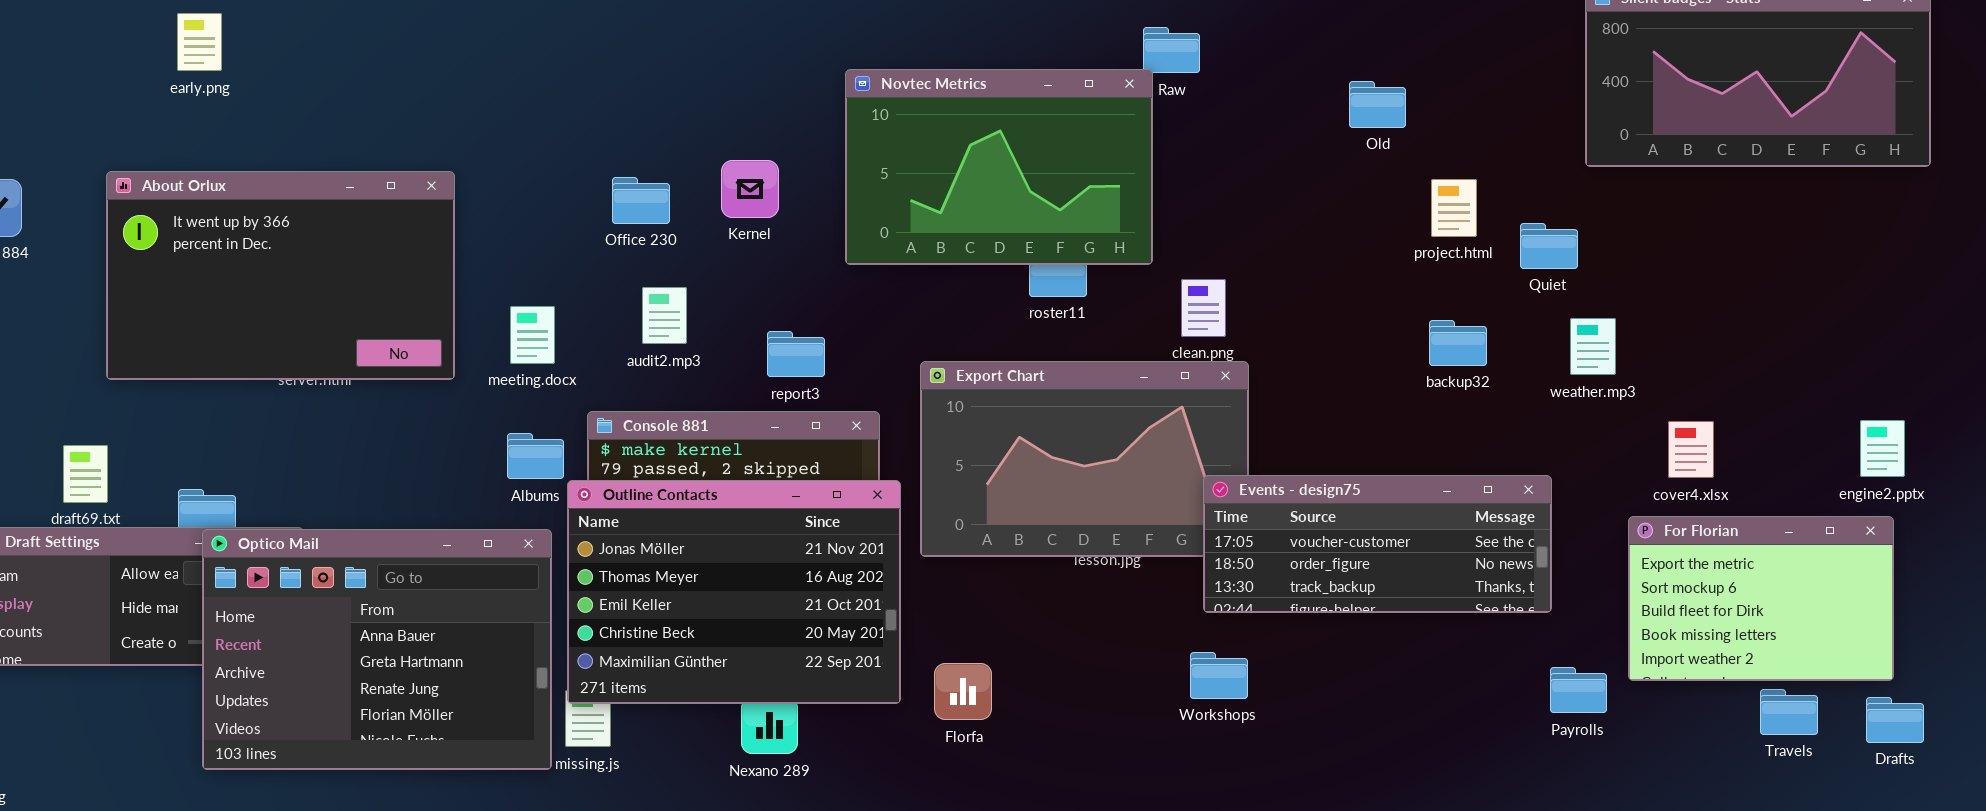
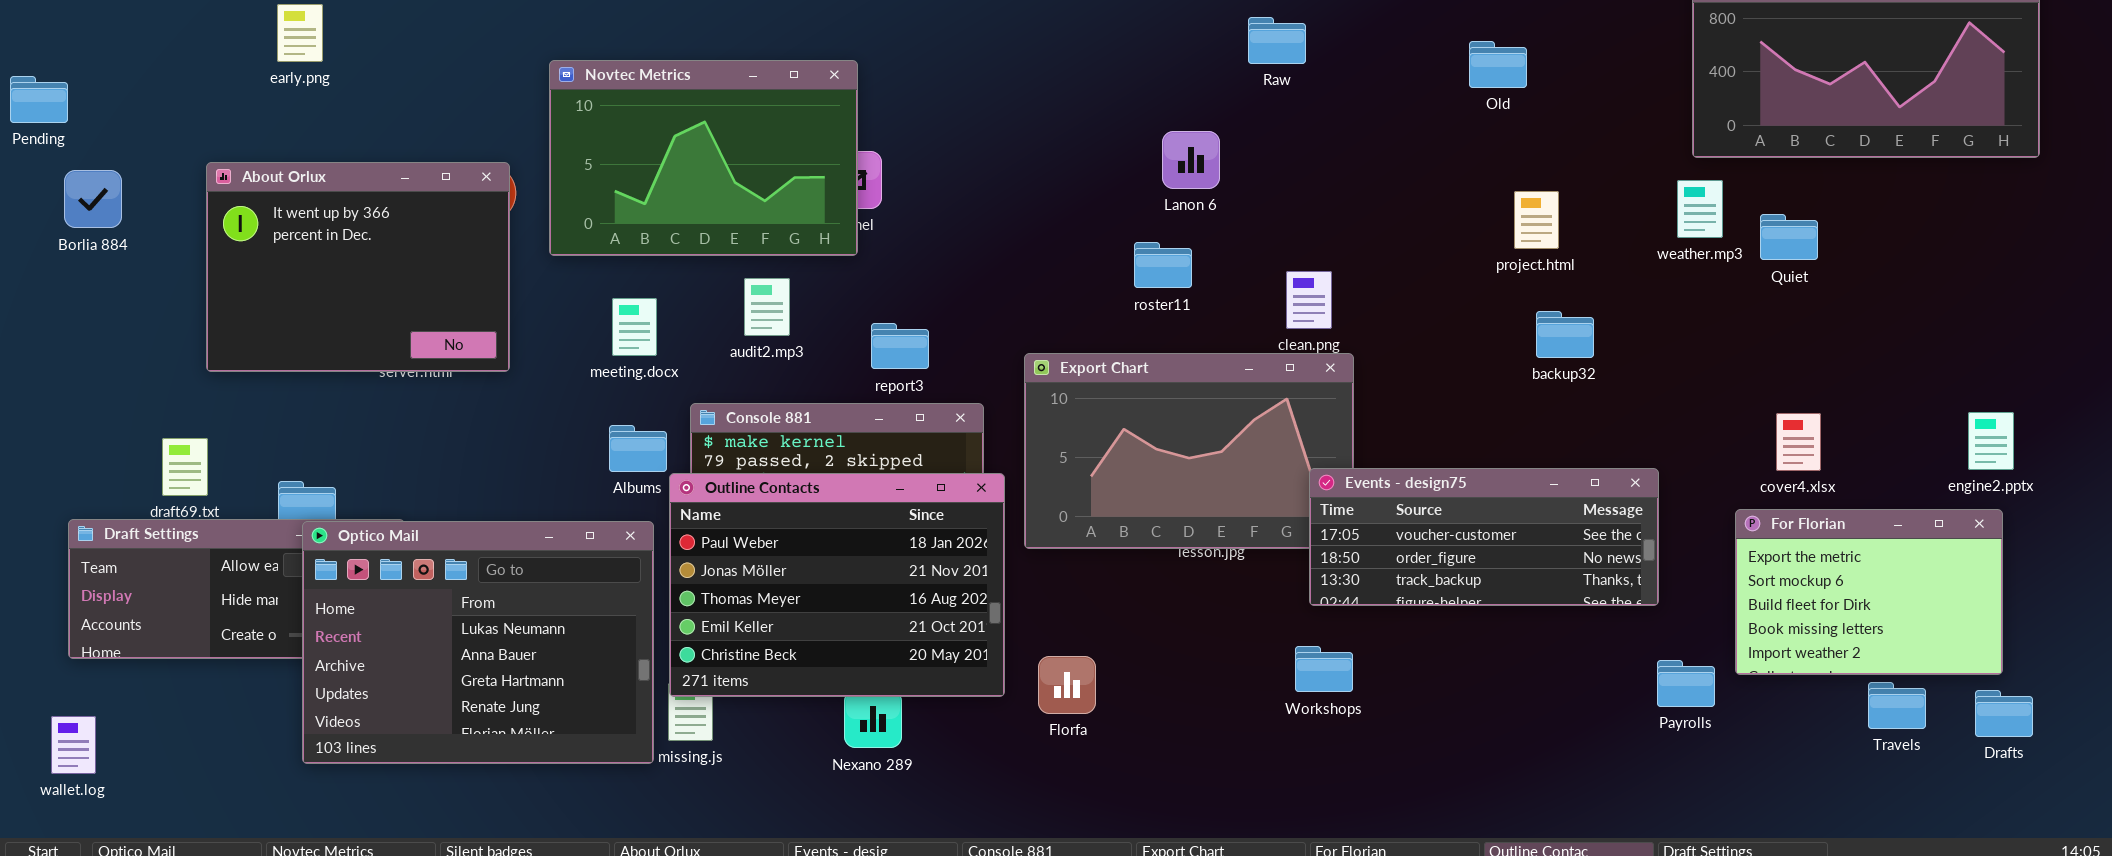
Novtec Metrics: [845,69,1153,265] -> [549,60,858,256], moved
Old: [1349,81,1406,128] -> [1469,41,1527,88], moved
About Orlux: [106,171,455,380] -> [206,162,510,372], resized
project.html: [1431,179,1477,237] -> [1514,191,1559,249], moved
Quiet: [1520,223,1578,269] -> [1760,214,1818,260], moved
weather.mp3: [1570,318,1616,375] -> [1677,180,1723,238], moved
Outline Contacts: [567,480,901,704] -> [669,473,1005,697], scrolled up 1 row
Optico Mail: [202,529,552,770] -> [302,521,654,764], scrolled up 1 row

